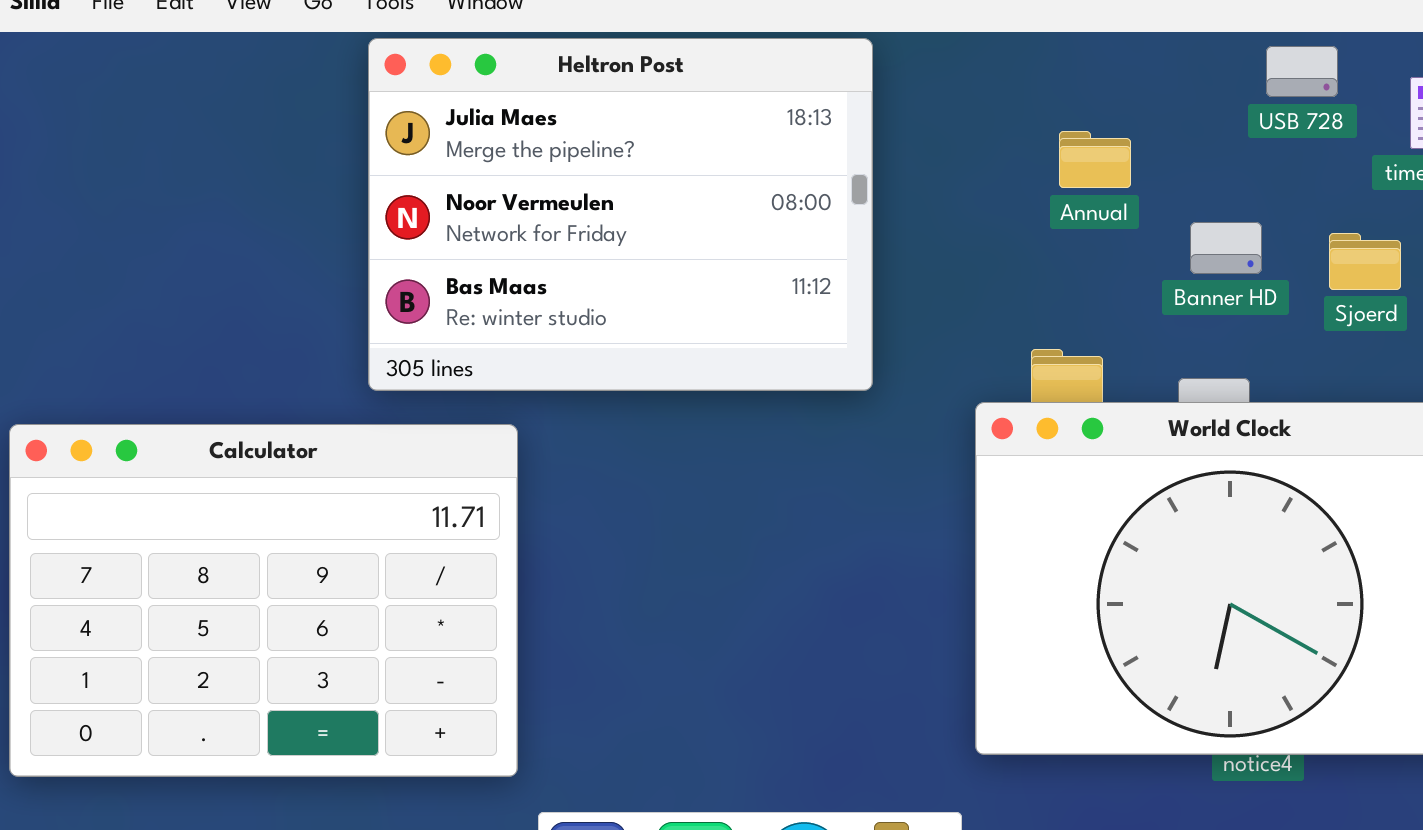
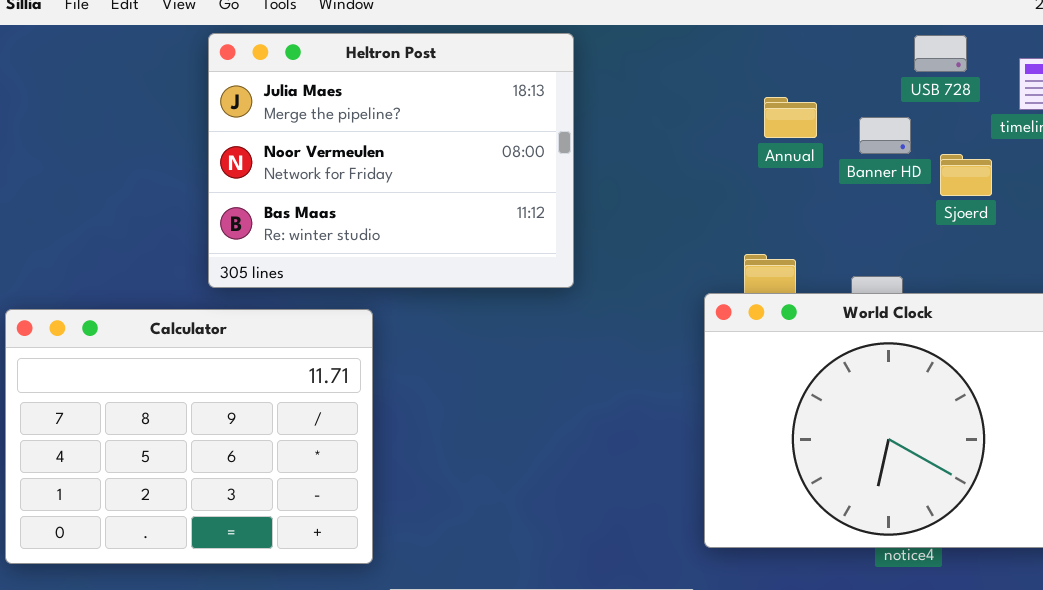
Heltron Post: [368,38,873,391] -> [208,33,574,288], moved
Banner HD: [1190,222,1262,274] -> [859,117,911,154], moved
Sjoerd: [1329,233,1401,290] -> [940,154,992,196], moved

